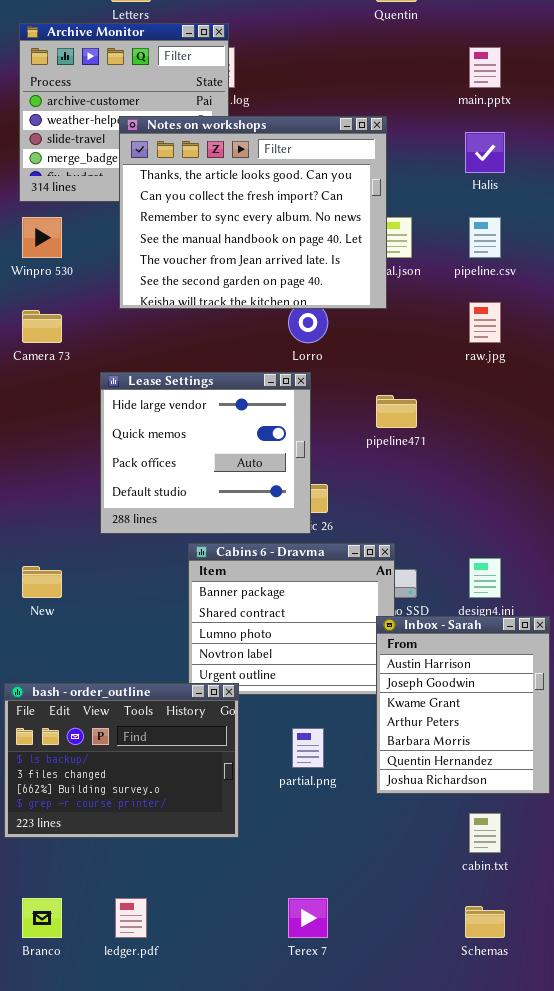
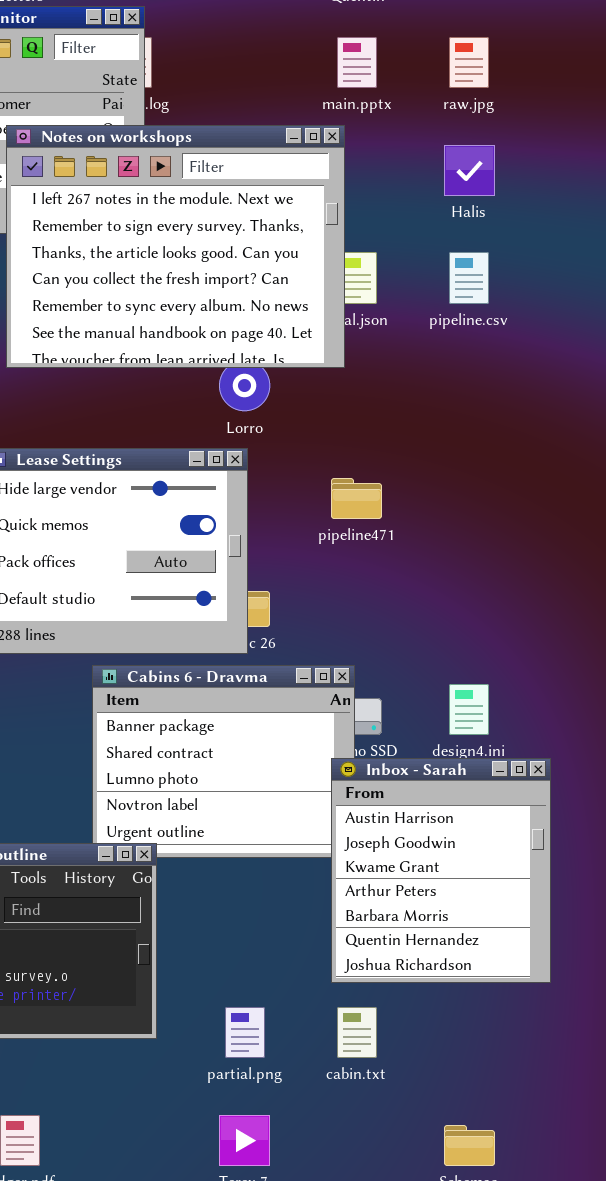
main.pptx: [469,47,501,88] -> [337,37,377,88], moved
Notes on workshops: [119,116,387,309] -> [6,125,345,368], scrolled up 2 rows
raw.jpg: [469,302,501,343] -> [449,37,489,88], moved
partial.png: [292,728,324,768] -> [225,1007,265,1058], moved
cabin.txt: [469,813,501,853] -> [337,1007,377,1058], moved

